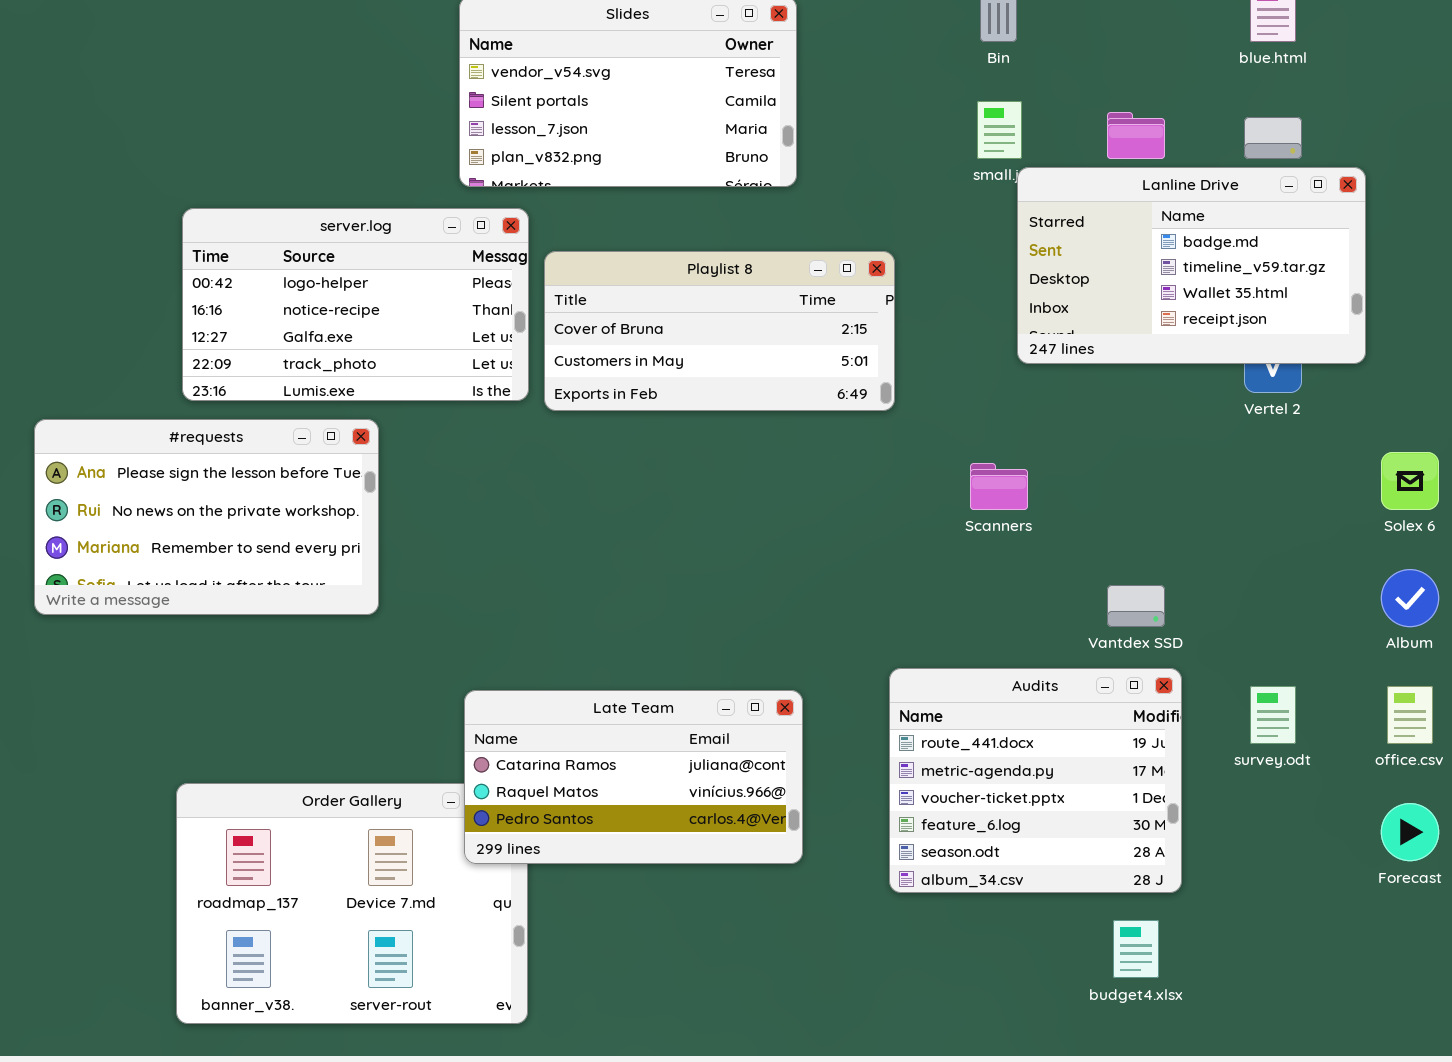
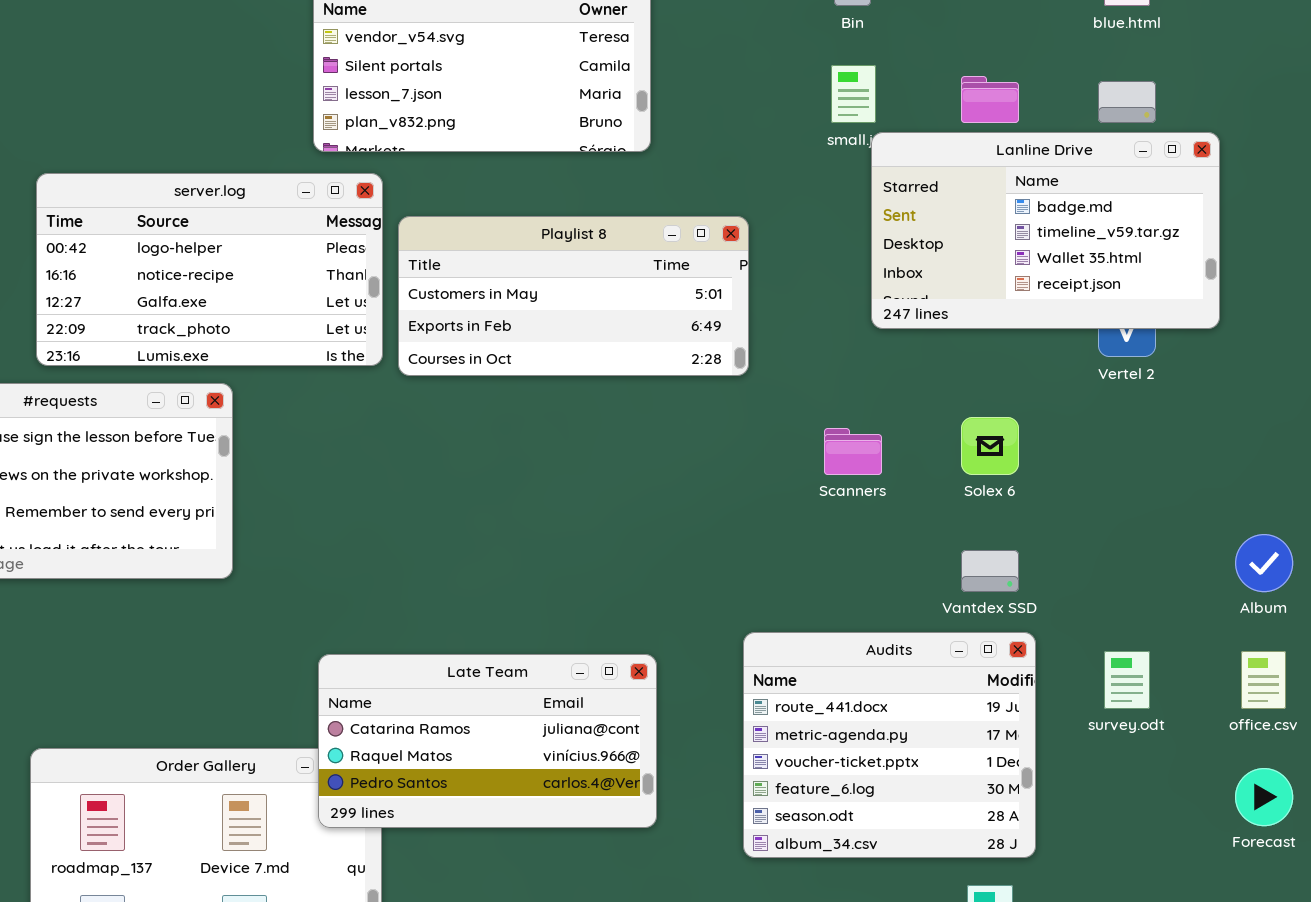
Playlist 8: [544,251,895,411] -> [398,216,749,376], scrolled down 1 row
Solex 6: [1381,452,1439,510] -> [961,417,1019,475], moved

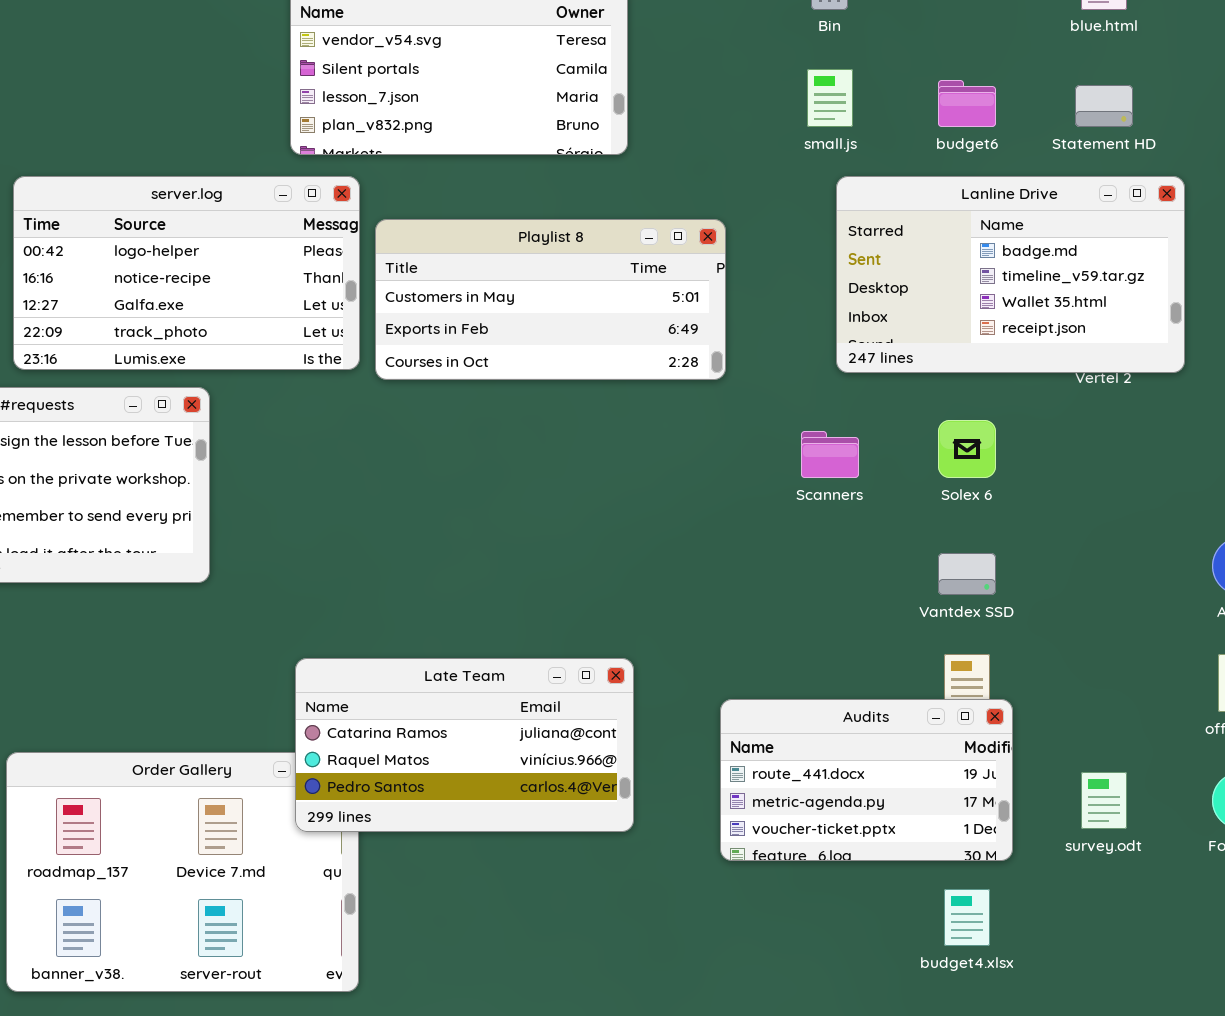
Lanline Drive: [871,132,1220,329] -> [836,176,1185,373], moved
Audits: [743,632,1036,858] -> [720,699,1013,861], resized
survey.odt: [1104,651,1150,709] -> [1081,772,1127,829], moved

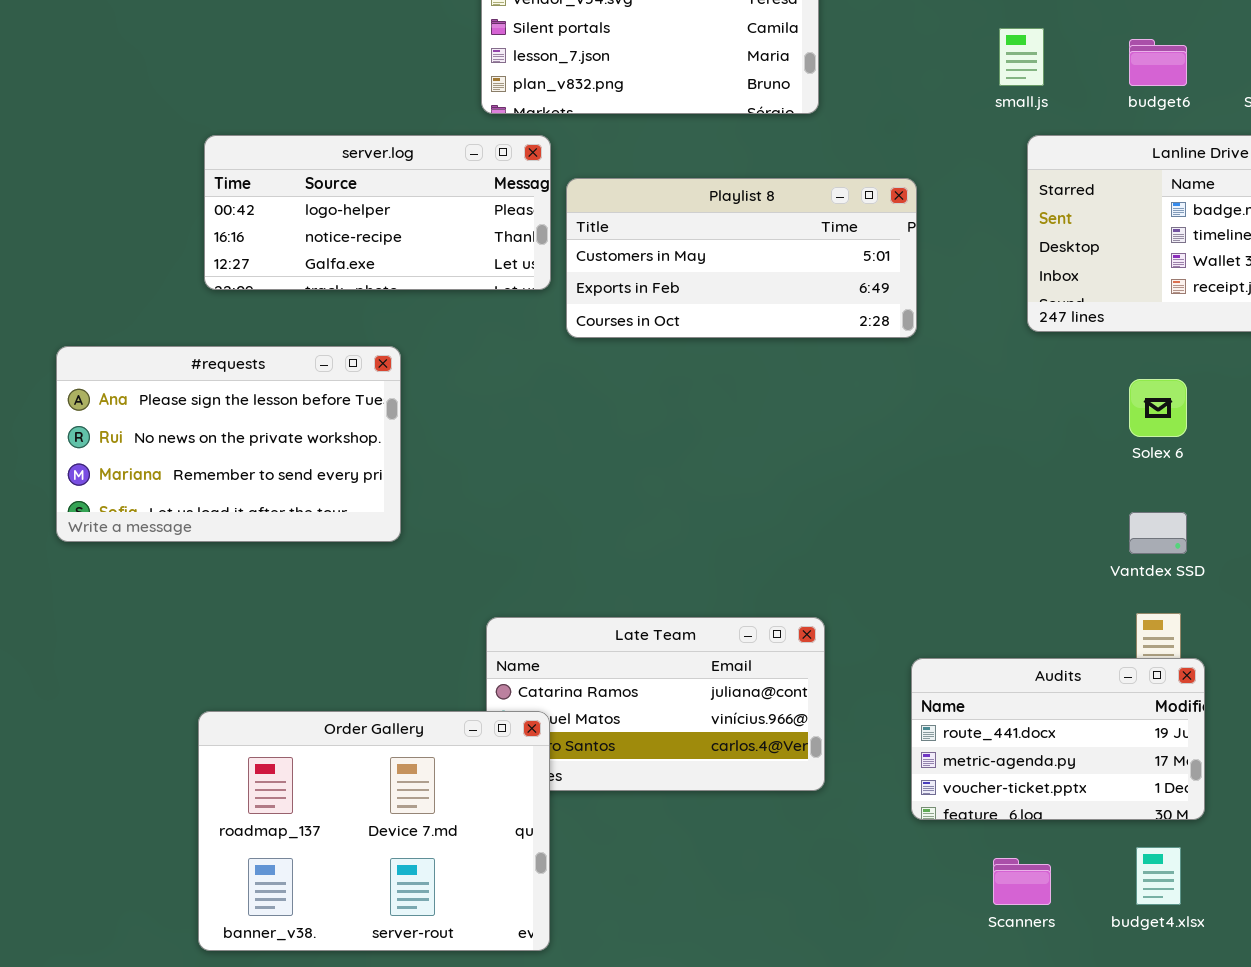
server.log: [13,176,360,370] -> [204,135,551,290], resized
Scanners: [801,431,859,478] -> [993,858,1051,905], moved
Order Gallery: [6,752,359,992] -> [198,711,550,951], raised

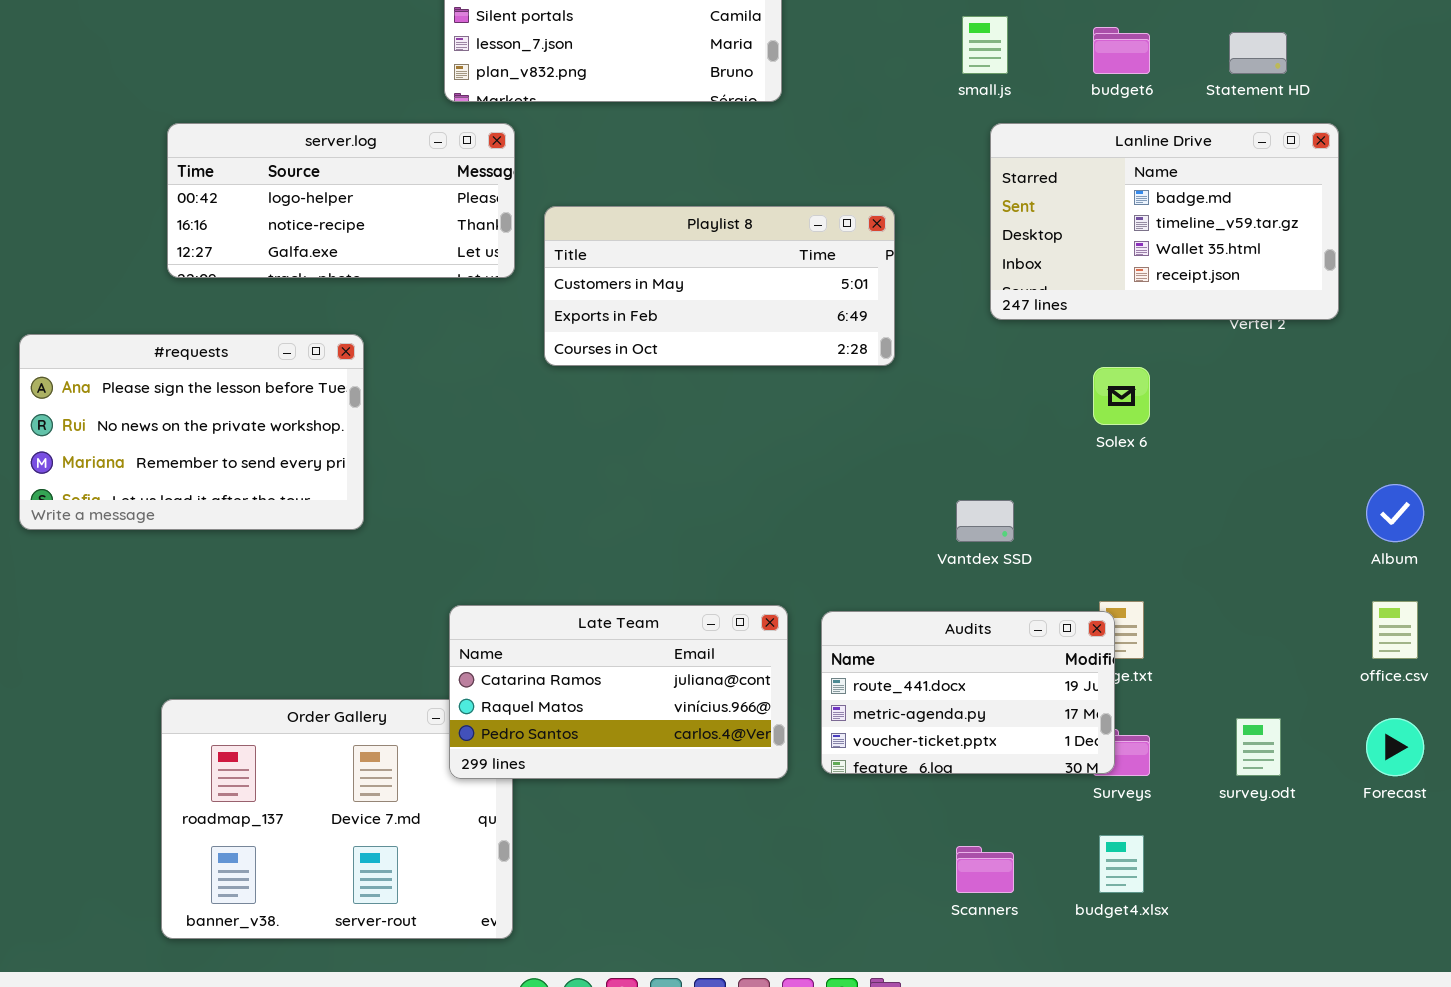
Playlist 8: [566,178,917,338] -> [544,206,895,366], moved
Vantdex SSD: [1129,512,1187,554] -> [956,500,1014,542], moved
Late Team: [486,617,825,791] -> [449,605,788,779], raised
Audits: [911,658,1205,820] -> [821,611,1115,774], moved

